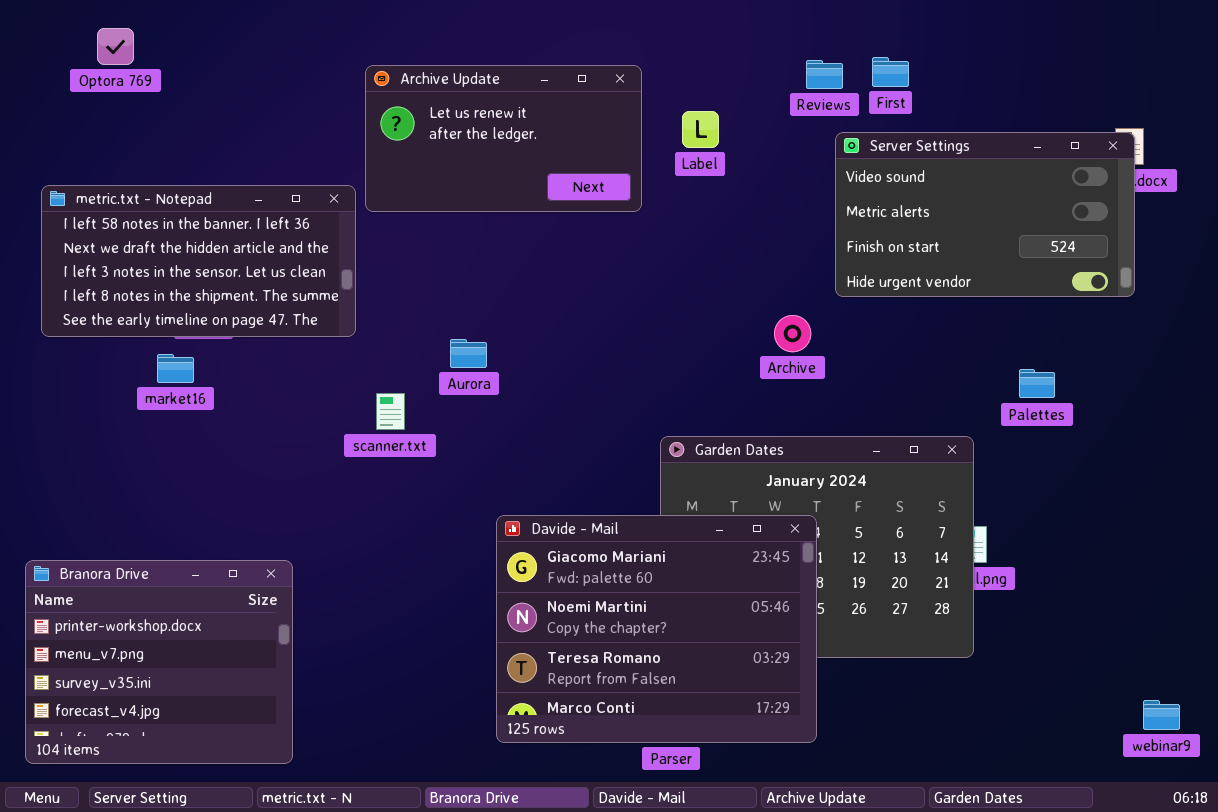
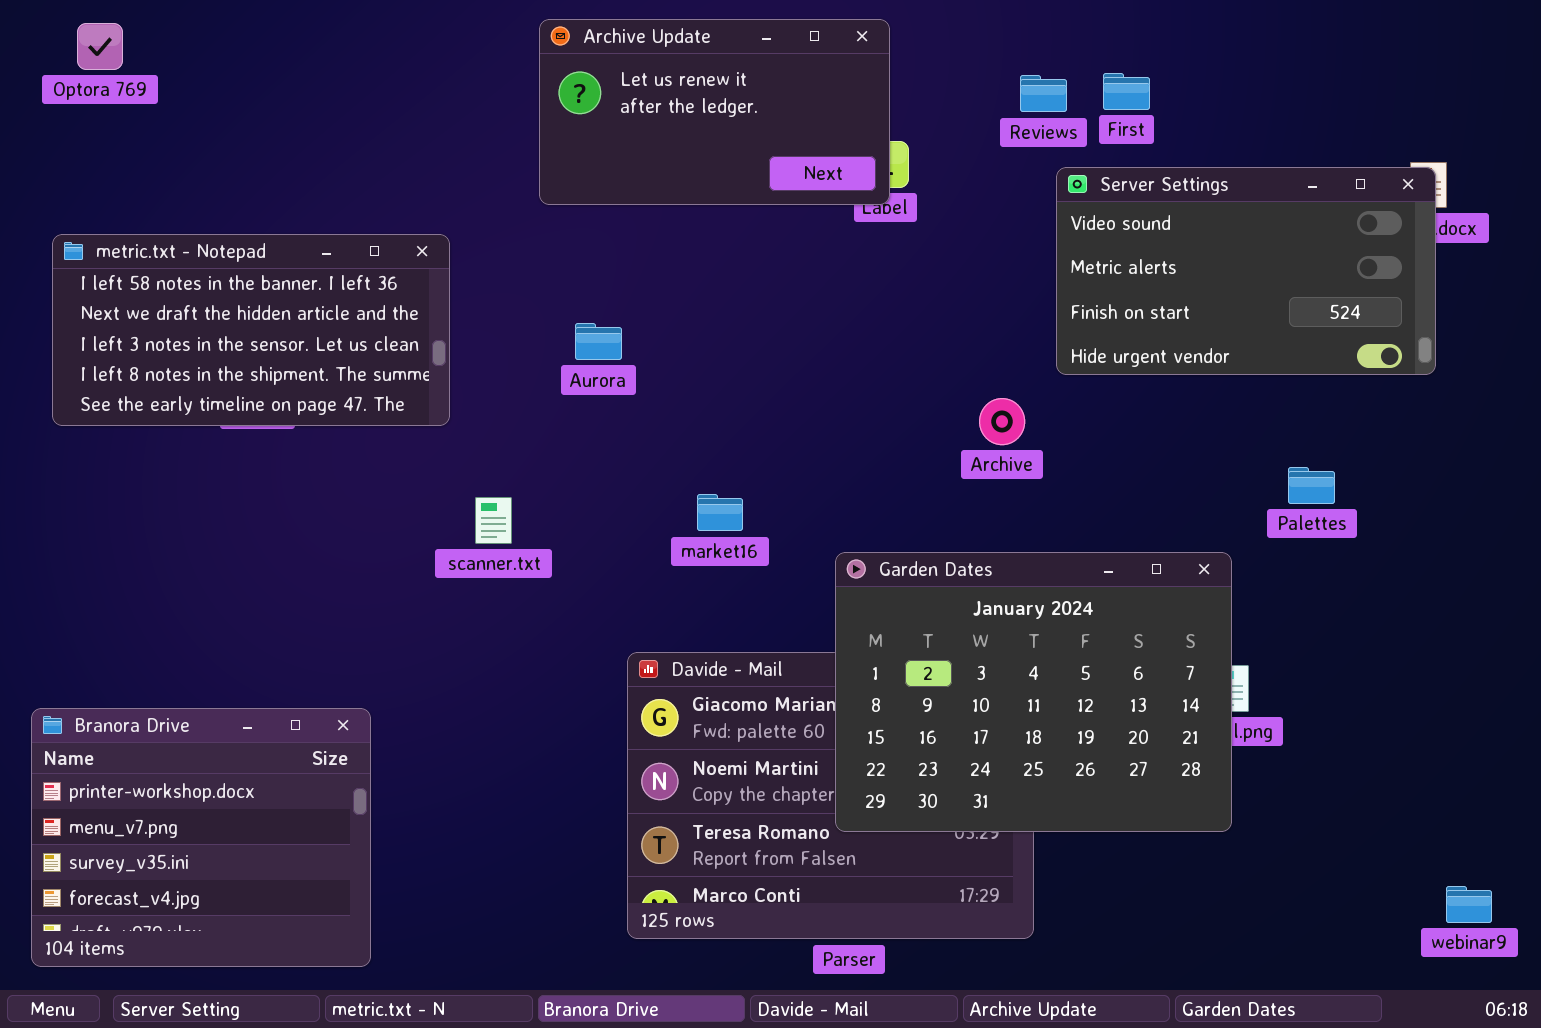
Optora 769: [97,28,134,65] -> [77,23,123,70], moved
Archive Update: [365,65,642,212] -> [539,19,890,205], moved
Aurora: [450,339,487,368] -> [575,323,622,360], moved
market16: [157,354,194,383] -> [697,494,743,531], moved
Garden Dates: [660,436,974,658] -> [835,552,1232,832], raised

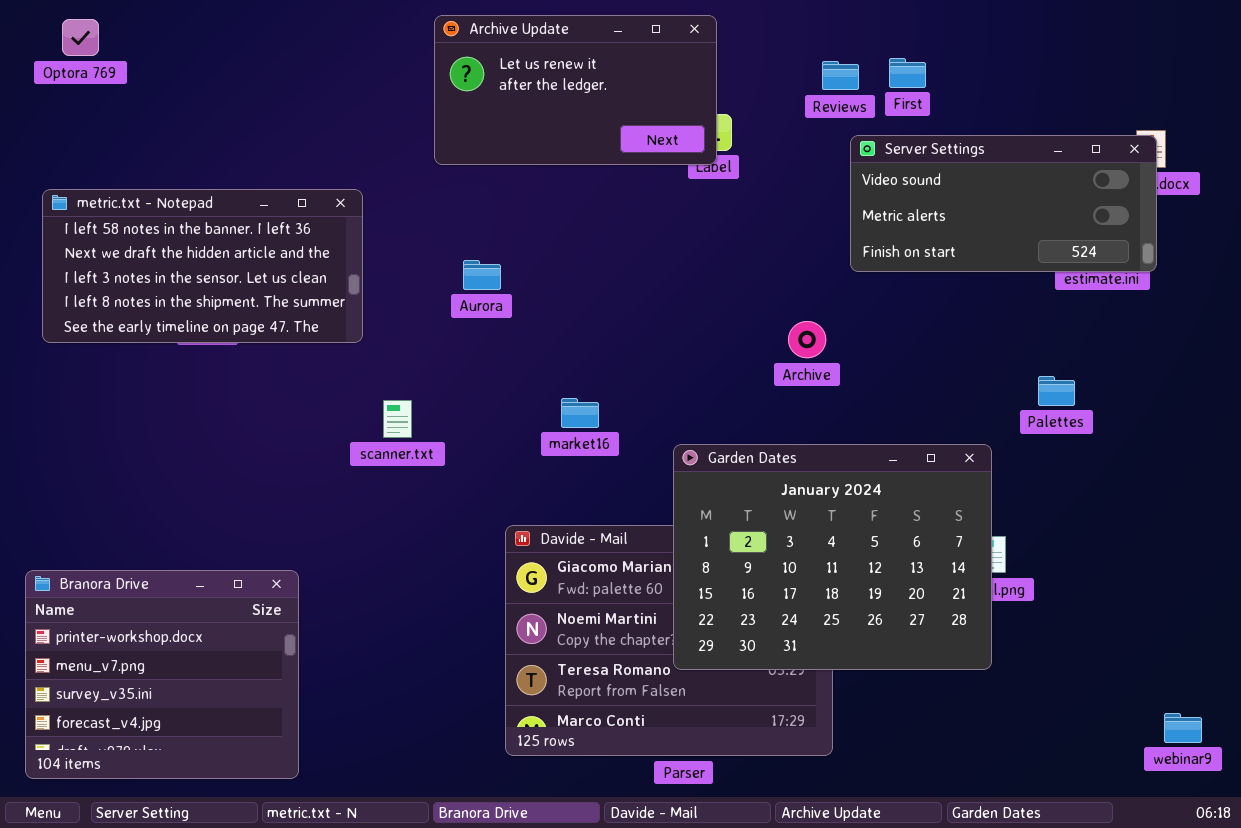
Server Settings: [1056,167,1436,375] -> [850,135,1157,272], resized

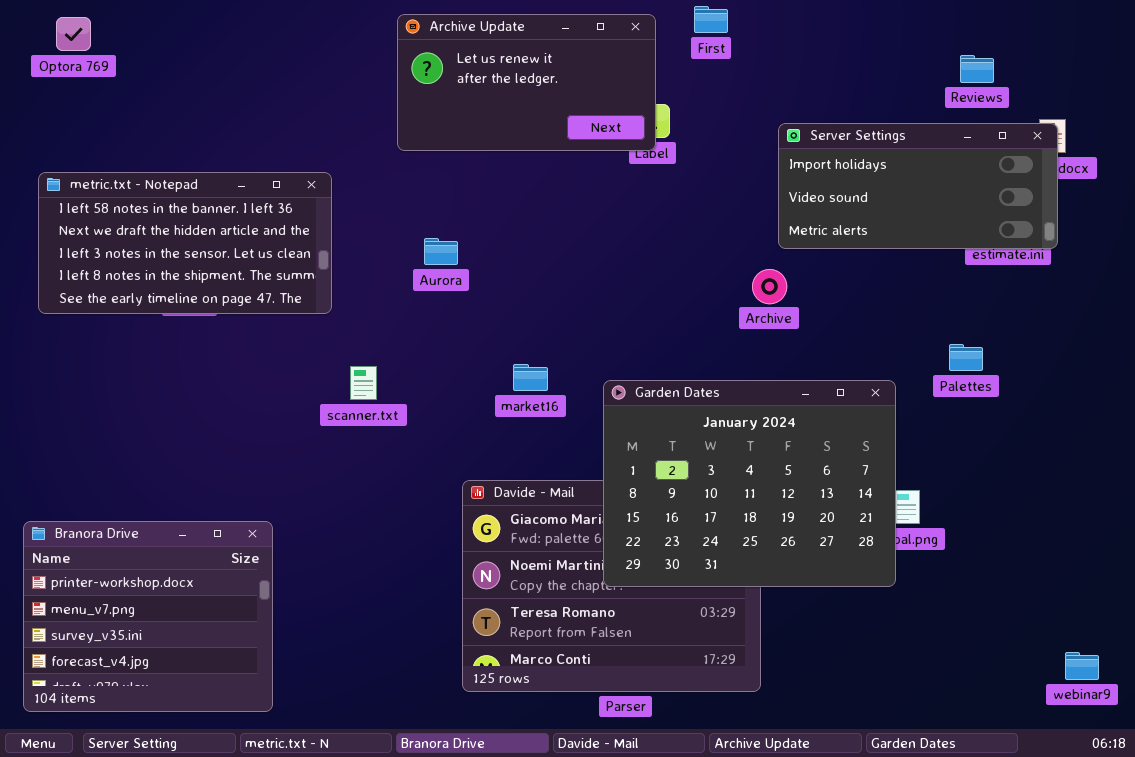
First: [889,58,926,88] -> [694,6,728,33], moved
Reviews: [822,61,859,90] -> [960,55,994,83], moved
Server Settings: [850,135,1157,272] -> [778,123,1058,249], scrolled up 1 row
Archive: [788,321,826,358] -> [752,269,787,304], moved
Garden Dates: [673,444,992,670] -> [603,380,896,587], moved

